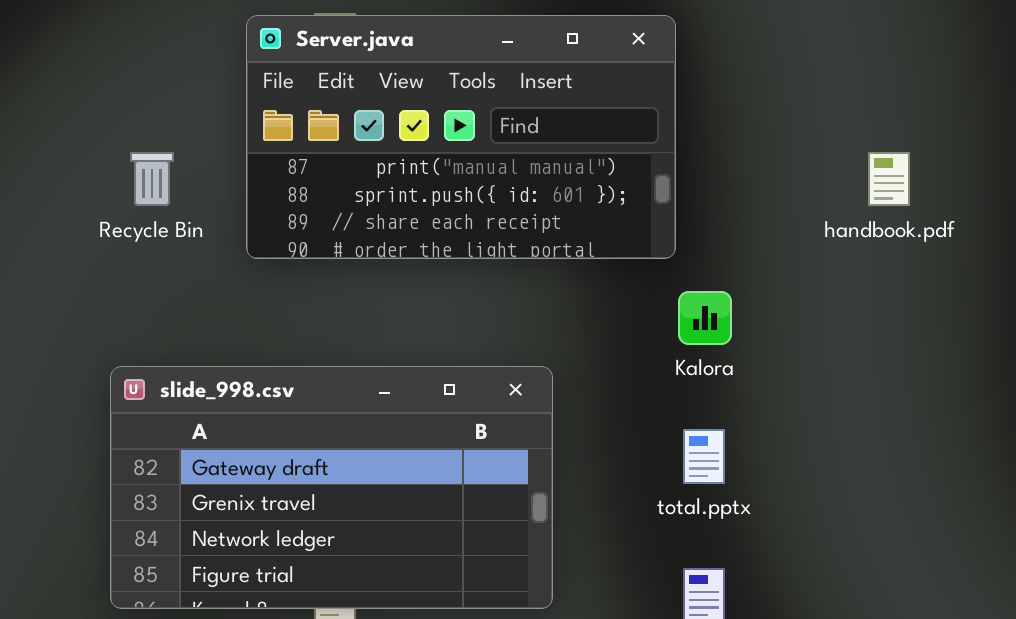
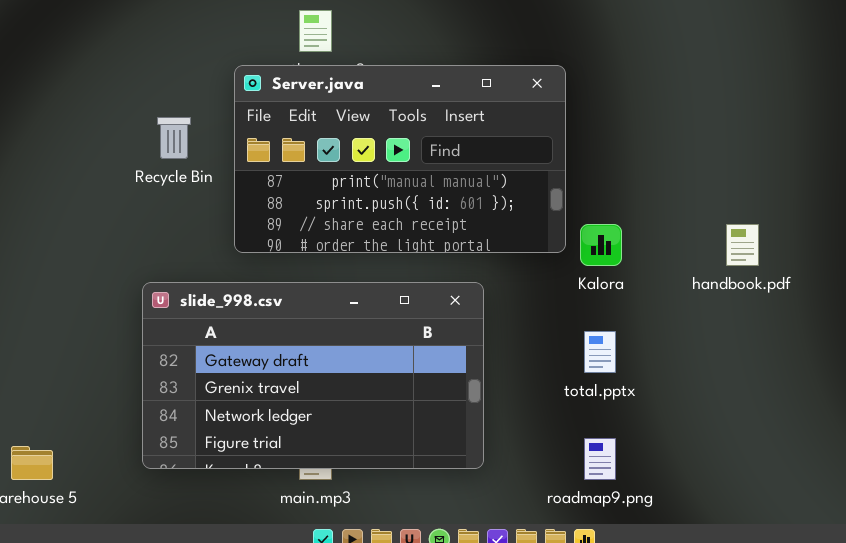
Server.java: [246,15,676,259] -> [234,65,566,253], moved
handbook.pdf: [868,152,910,206] -> [726,224,759,266], moved

